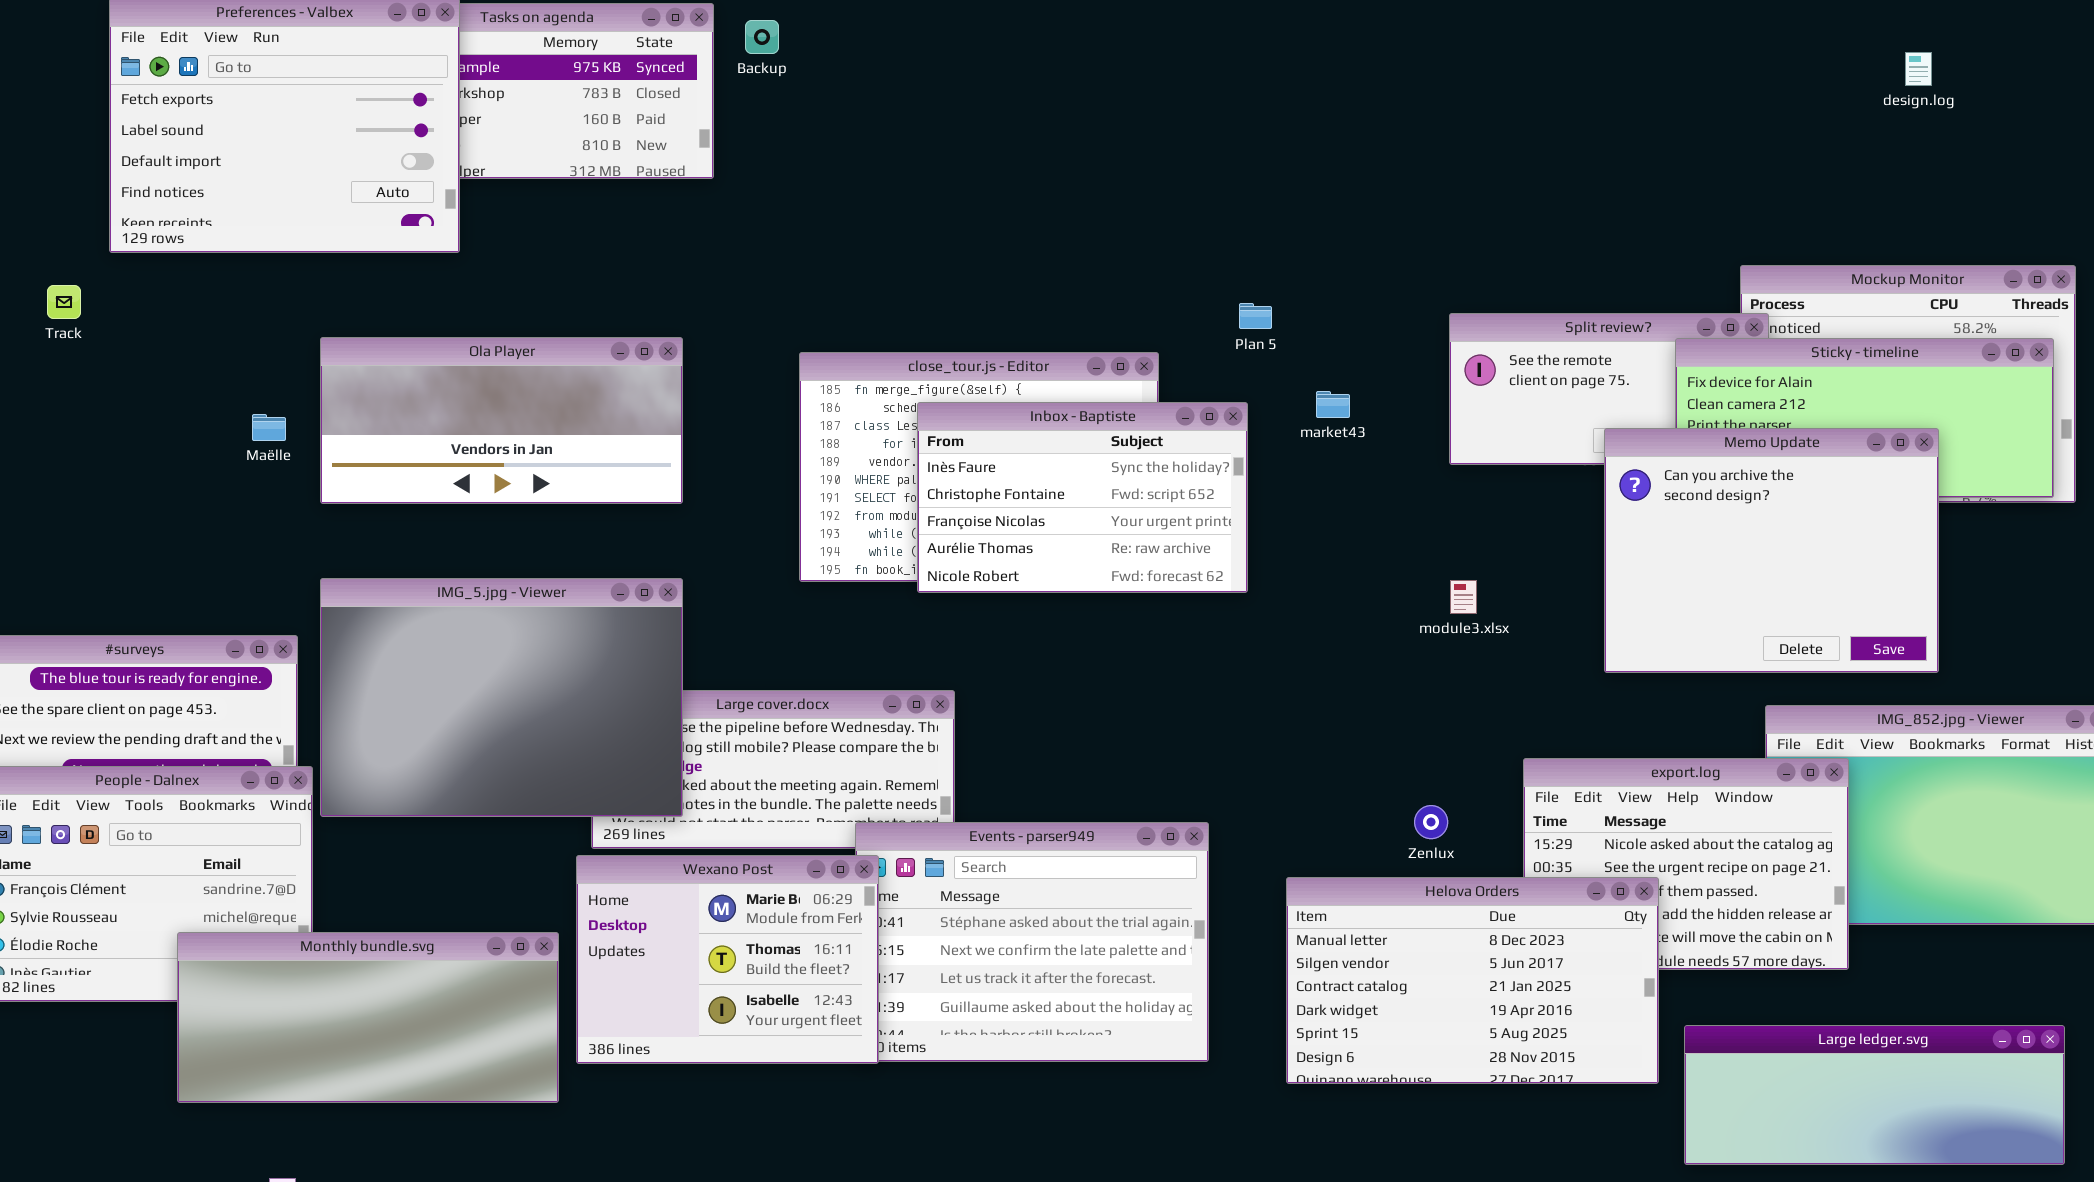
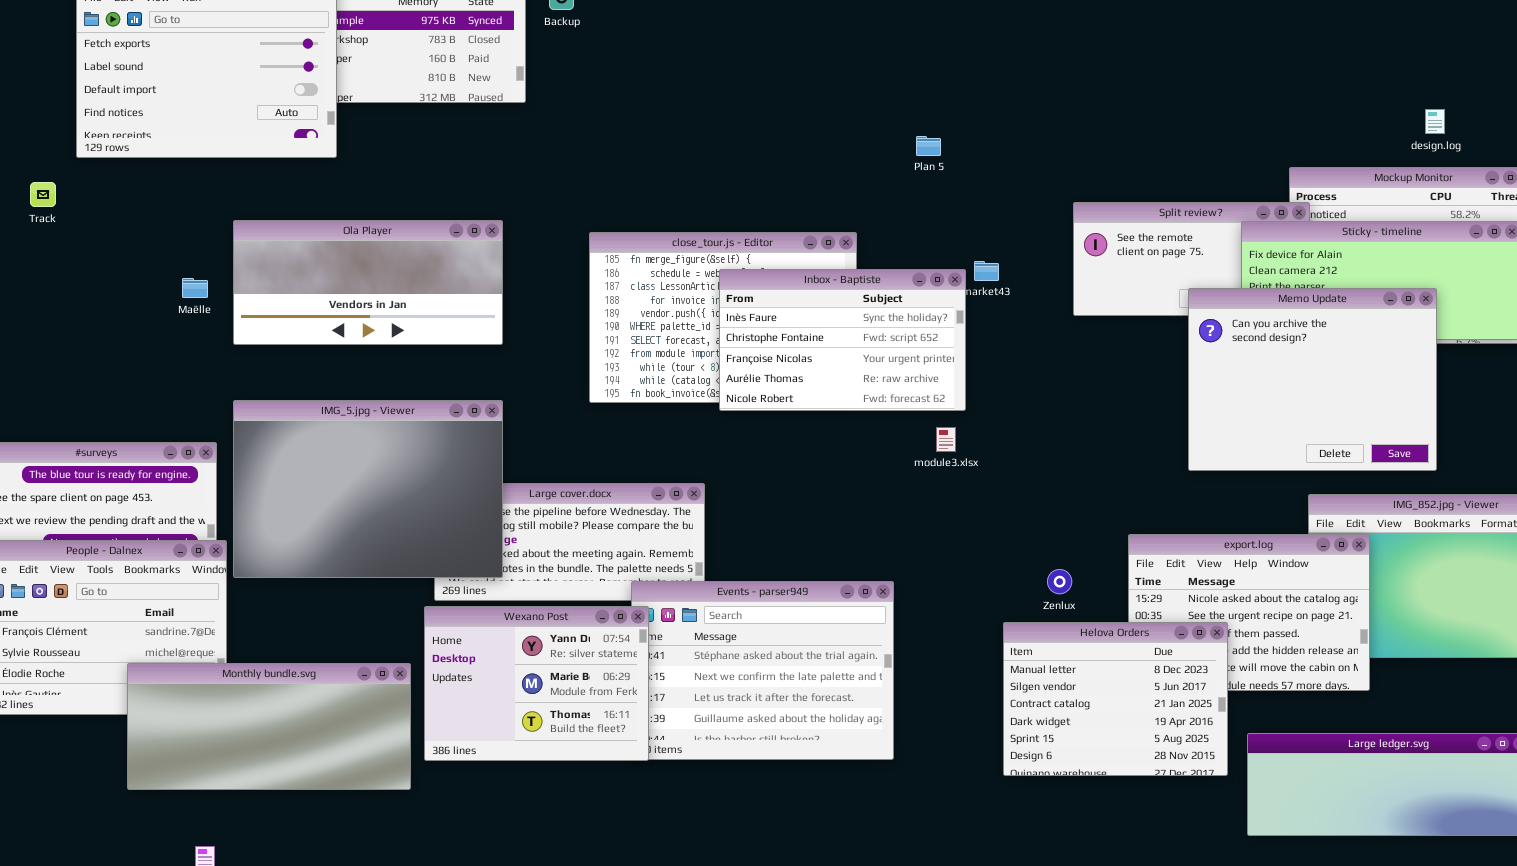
design.log: [1905,52,1932,86] -> [1425,109,1445,134], moved
Plan 5: [1239,303,1272,329] -> [916,136,941,156], moved
Inbox - Baptiste: [917,402,1248,593] -> [719,269,966,411], moved
module3.xlsx: [1450,580,1477,614] -> [936,427,956,452], moved
Wexano Post: [576,855,879,1064] -> [424,606,649,761], scrolled up 1 row
Helova Orders: [1286,877,1659,1084] -> [1003,622,1228,776], resized

